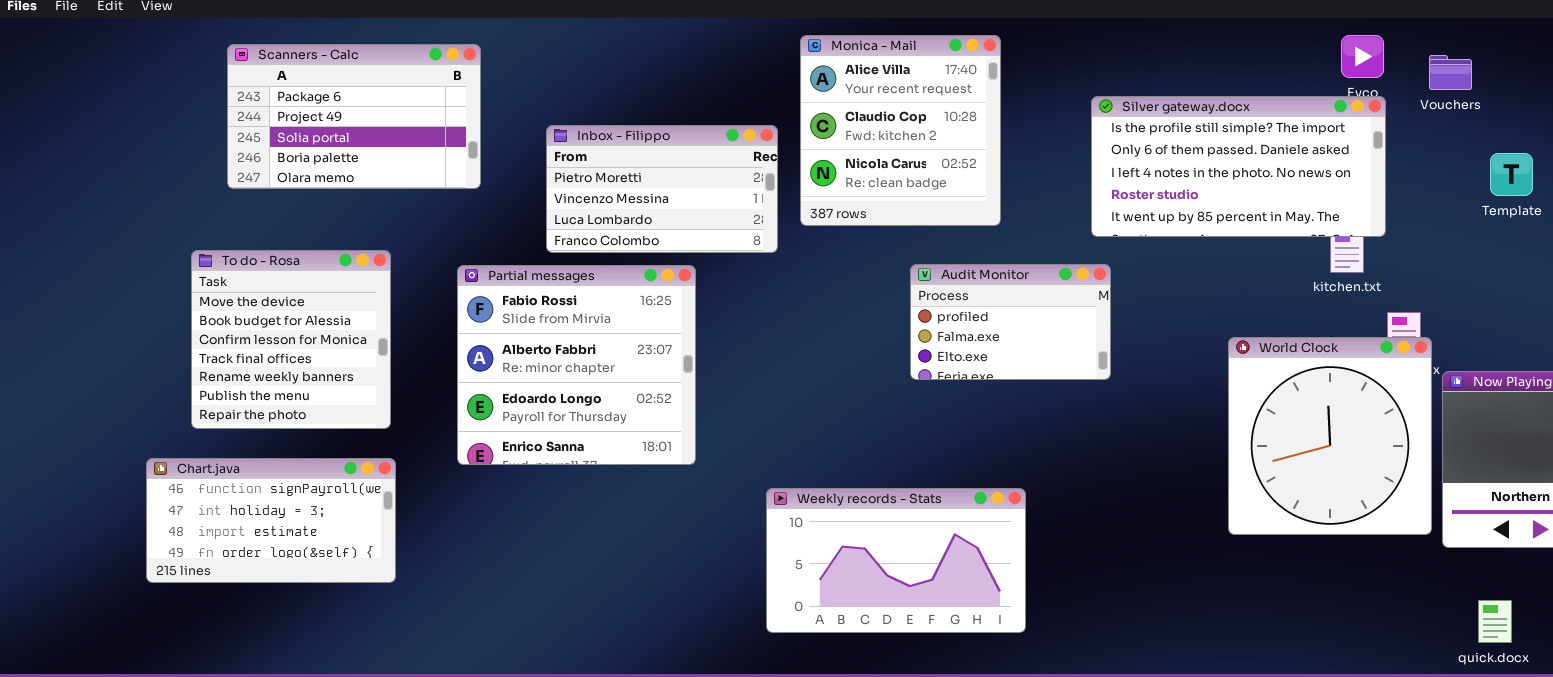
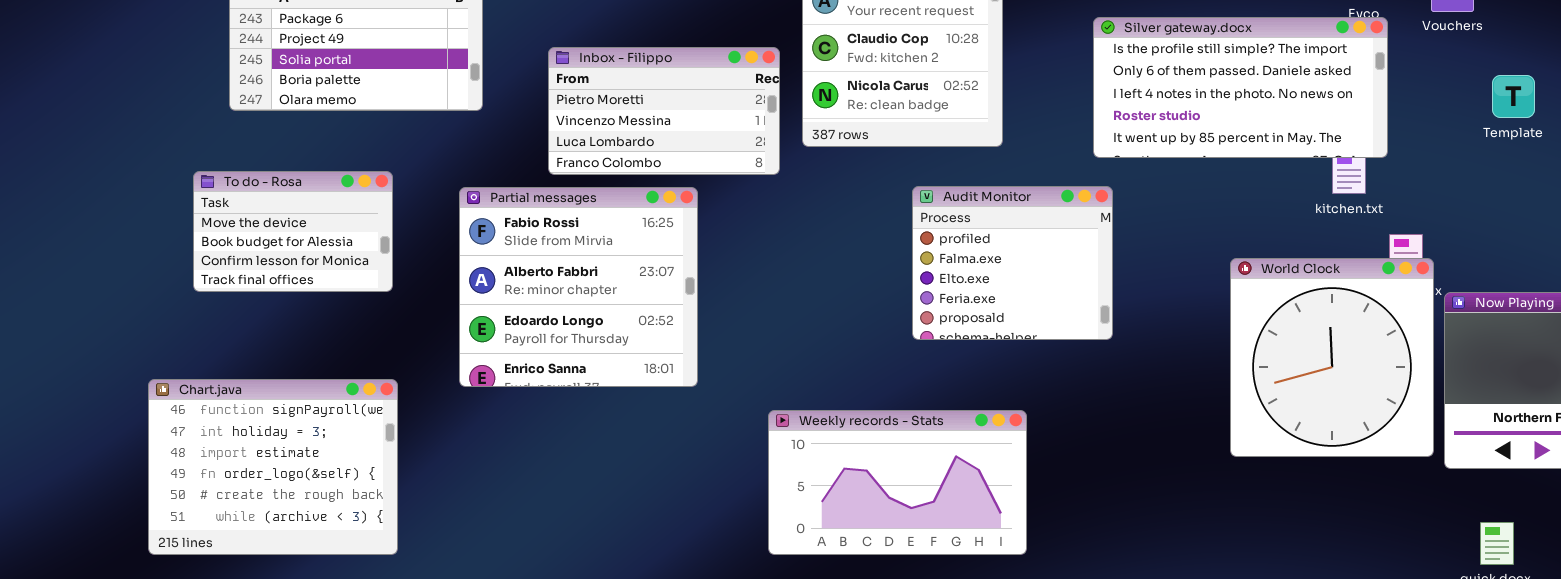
To do - Rosa: [191,250,391,429] -> [193,171,393,292], resized
Audit Monitor: [910,264,1111,380] -> [912,186,1113,340], resized
Chart.java: [146,458,396,583] -> [148,379,398,555], resized

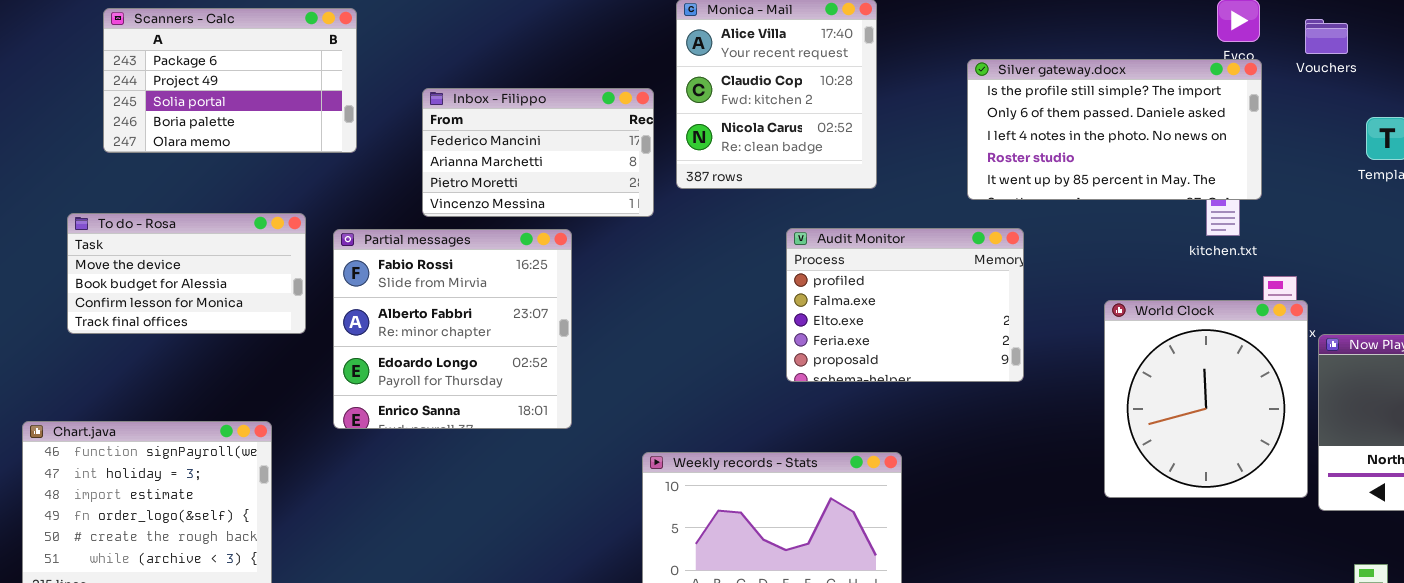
Inbox - Filippo: [548,47,780,175] -> [422,88,654,217], scrolled up 2 rows
To do - Rosa: [193,171,393,292] -> [67,213,306,334], resized
Audit Monitor: [912,186,1113,340] -> [786,228,1024,382], resized

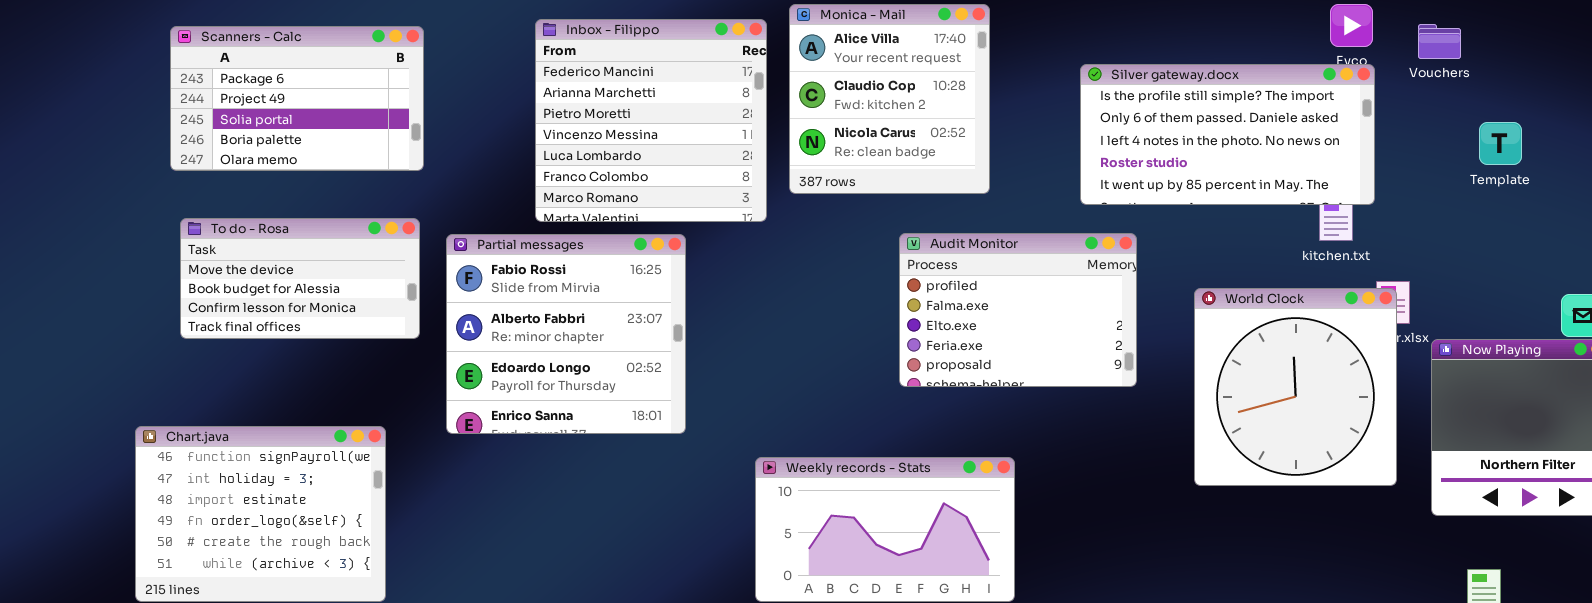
Scanners - Calc: [103,8,357,153] -> [170,26,424,171], moved
Inbox - Filippo: [422,88,654,217] -> [535,19,767,222], resized
World Clock: [1104,300,1308,498] -> [1194,288,1397,486], moved

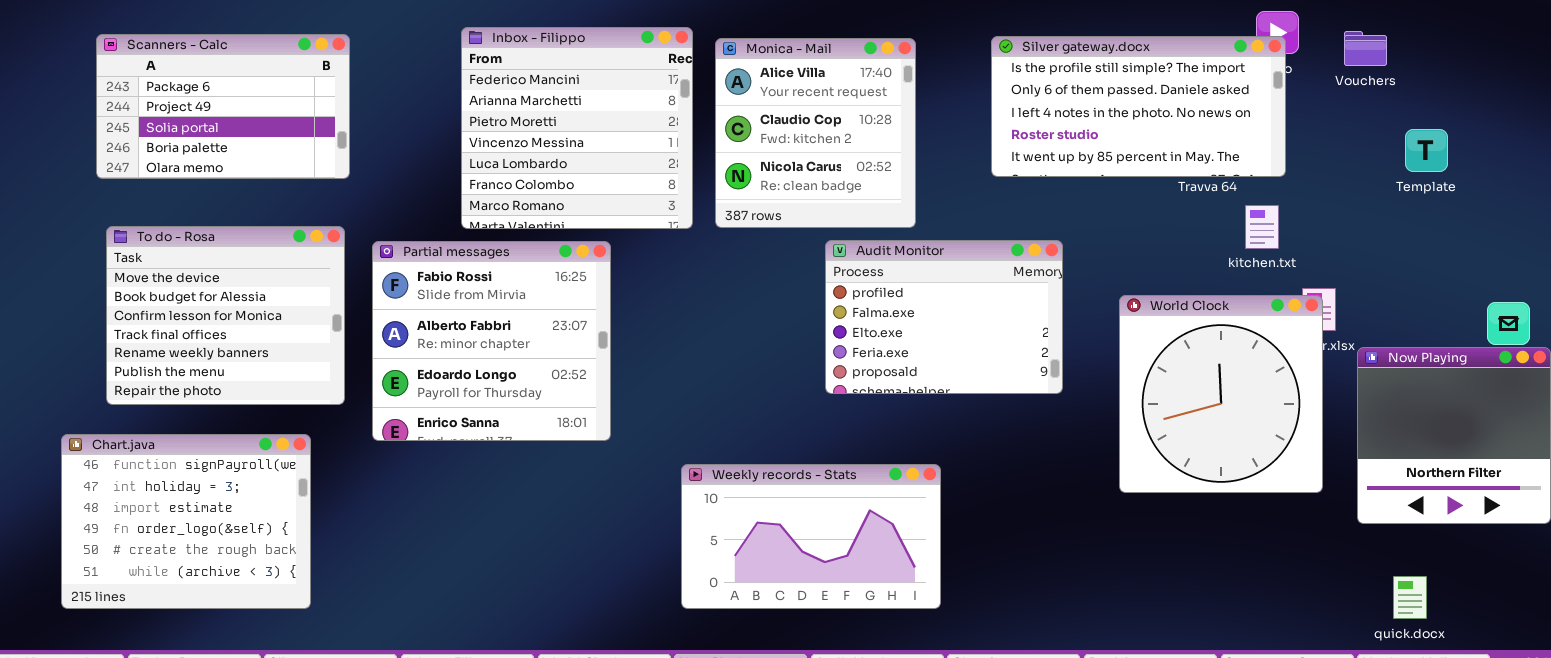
Monica - Mail: [789,4,990,194] -> [715,38,916,228], moved
Silver gateway.docx: [1080,64,1375,205] -> [991,36,1286,177], moved
To do - Rosa: [180,218,420,339] -> [106,226,345,405], resized

